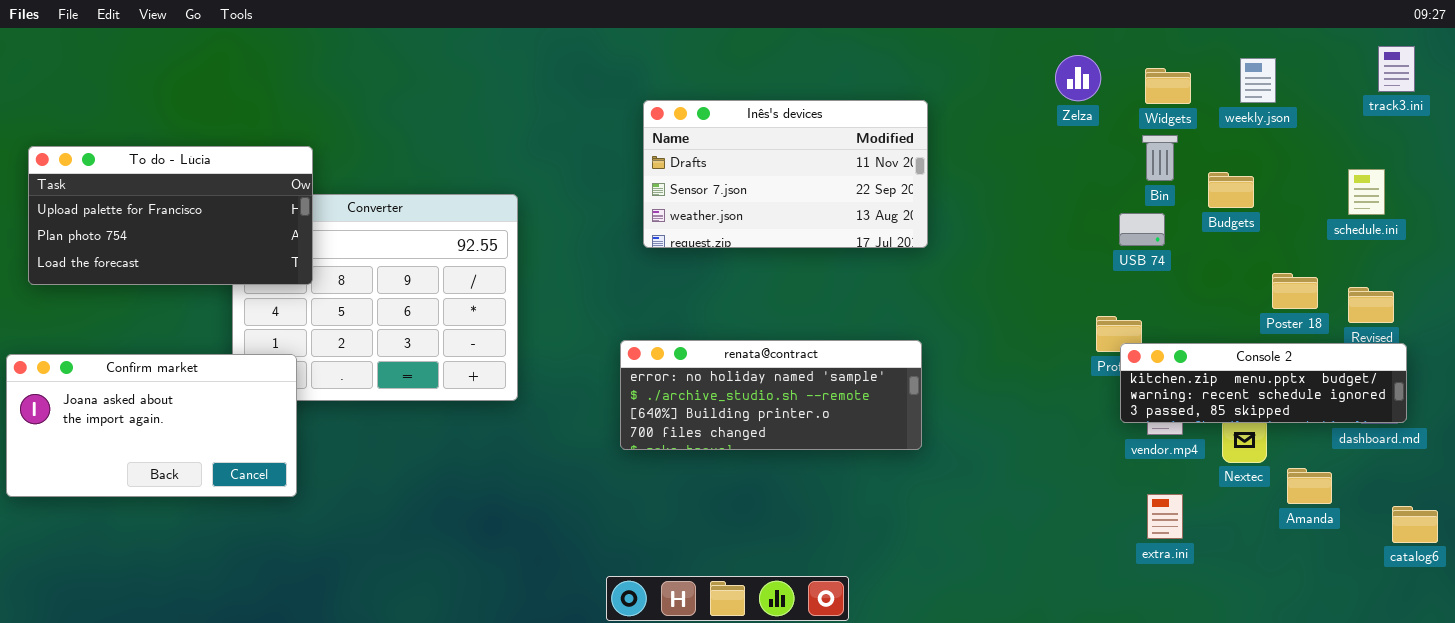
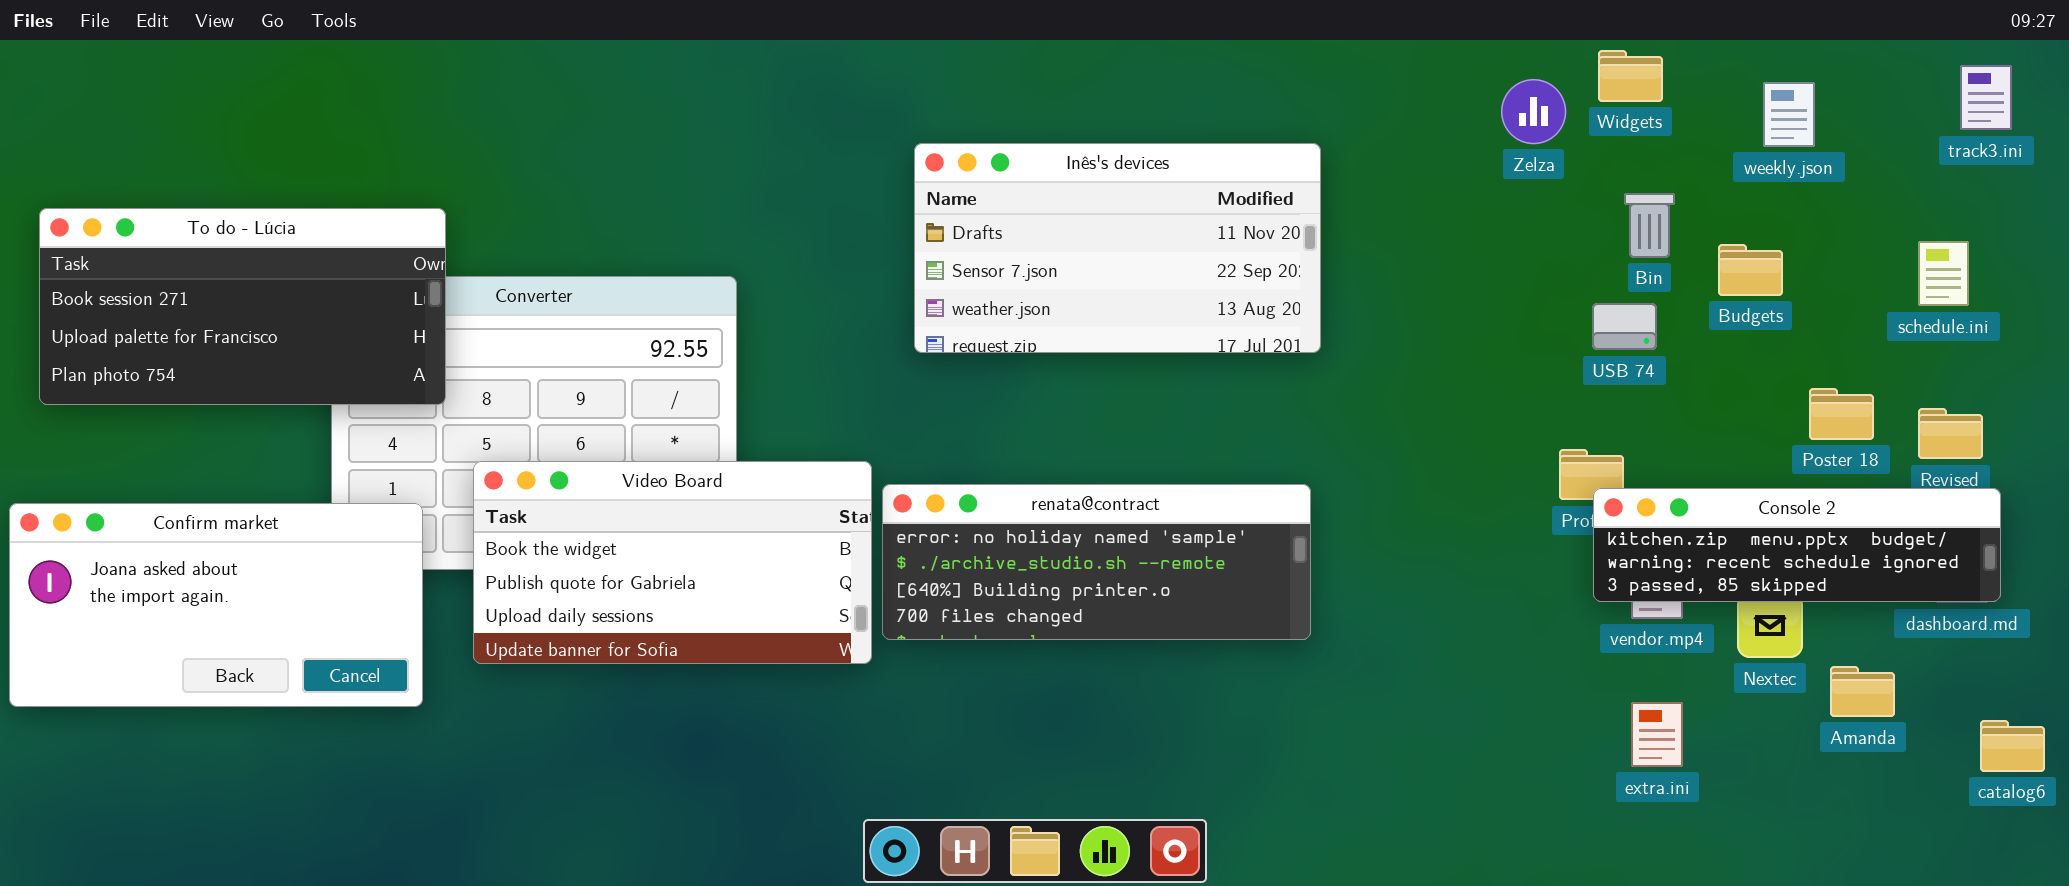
Widgets: [1145,68,1191,104] -> [1598,50,1663,102], moved
To do - Lúcia: [28,146,313,285] -> [39,208,446,405], scrolled up 1 row
Video Board: none -> [473,461,872,664], opened

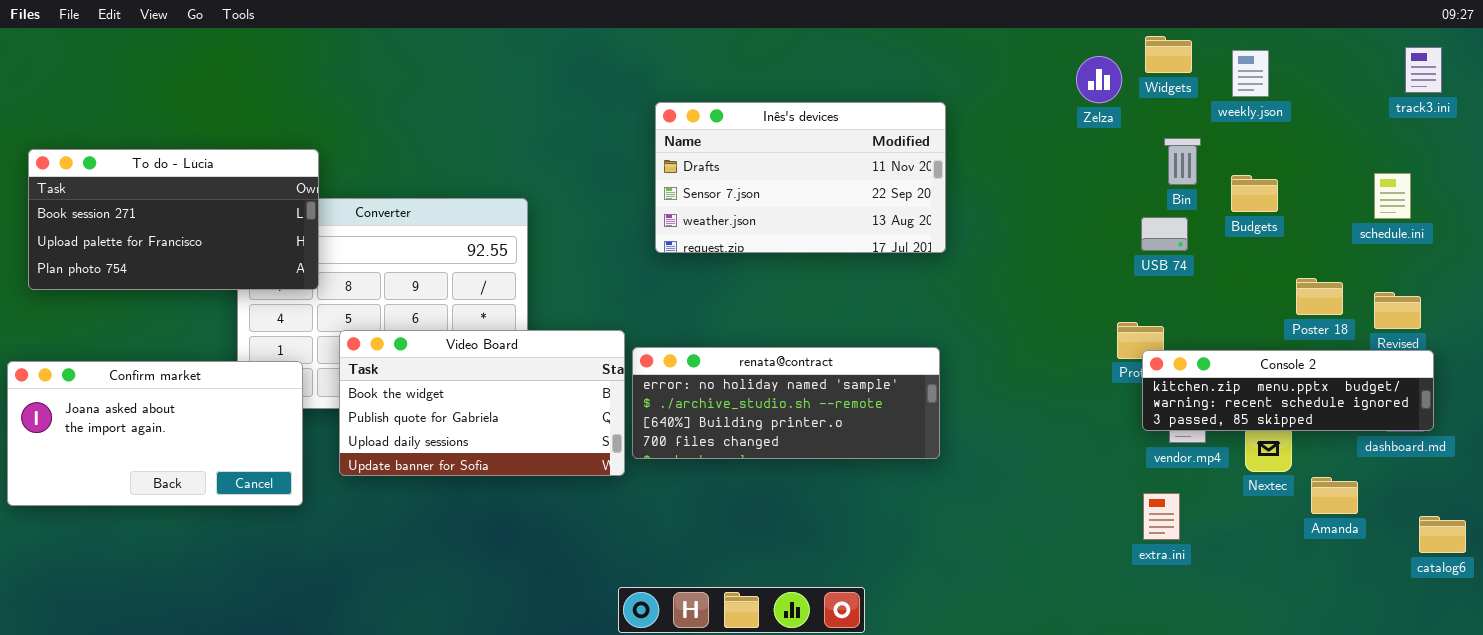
weekly.json: [1763,82,1815,147] -> [1232,50,1269,97], moved
extra.ini: [1631,702,1683,767] -> [1143,493,1180,540], moved

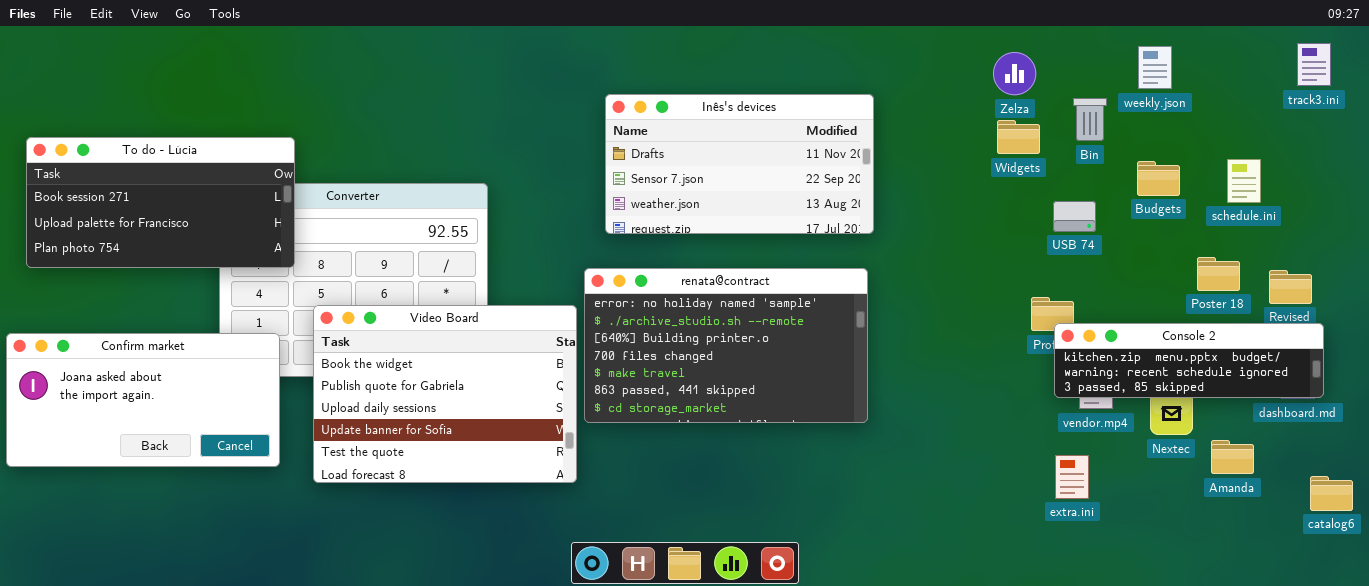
Widgets: [1145,36,1192,73] -> [997,120,1040,154], moved
Bin: [1164,138,1201,185] -> [1073,98,1107,141], moved
schedule.ini: [1374,173,1411,219] -> [1227,159,1261,203], moved
Video Board: [339,330,625,476] -> [313,305,577,483], resized
renata@contract: [632,347,940,459] -> [584,268,868,423], resized

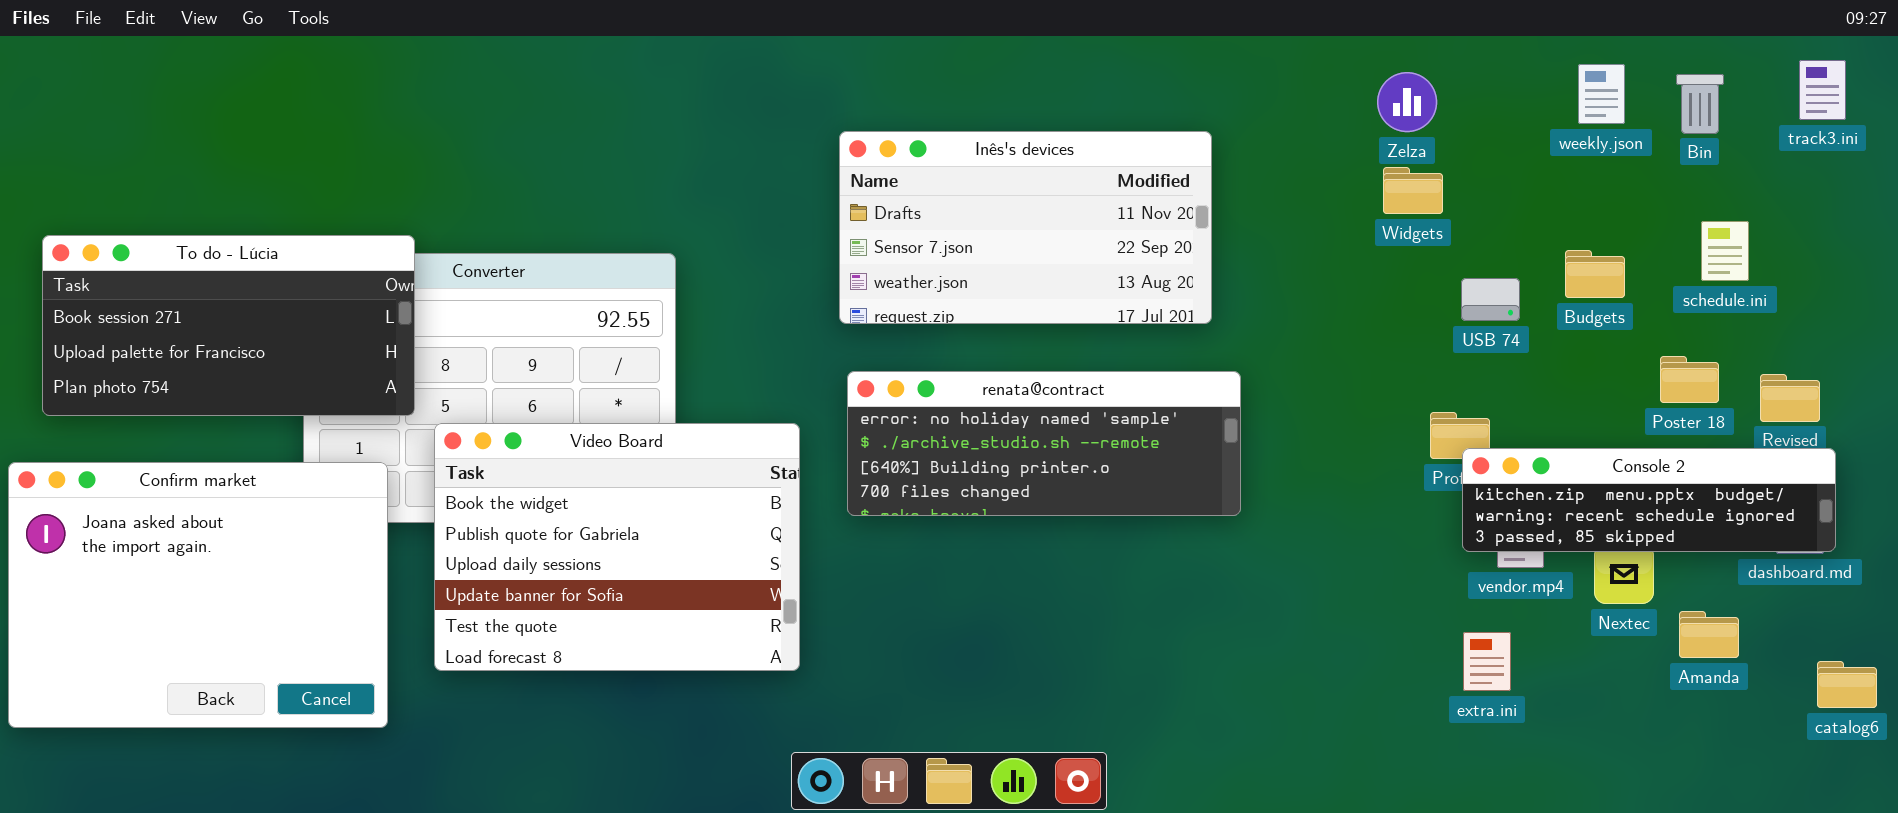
Bin: [1073,98,1107,141] -> [1676,74,1724,134], moved
To do - Lúcia: [26,137,295,268] -> [42,235,415,416], moved
Budgets: [1137,161,1180,196] -> [1565,250,1625,298], moved
renata@contract: [584,268,868,423] -> [847,371,1241,516], moved, resized
Confirm market: [6,333,280,467] -> [8,462,388,728], resized

